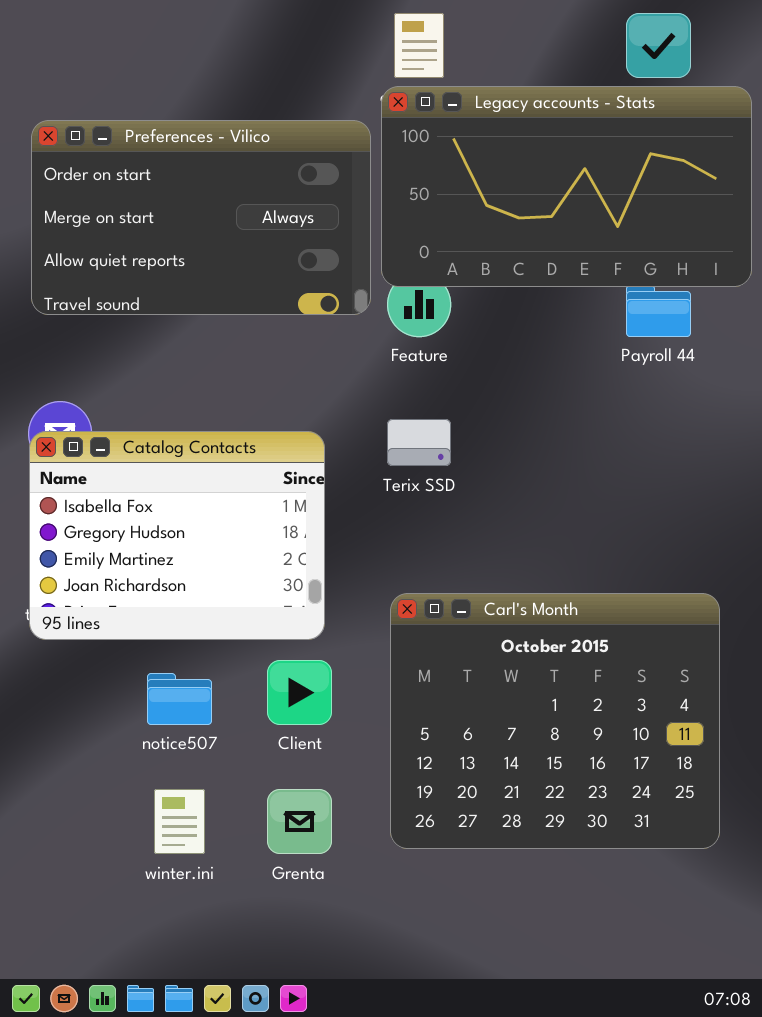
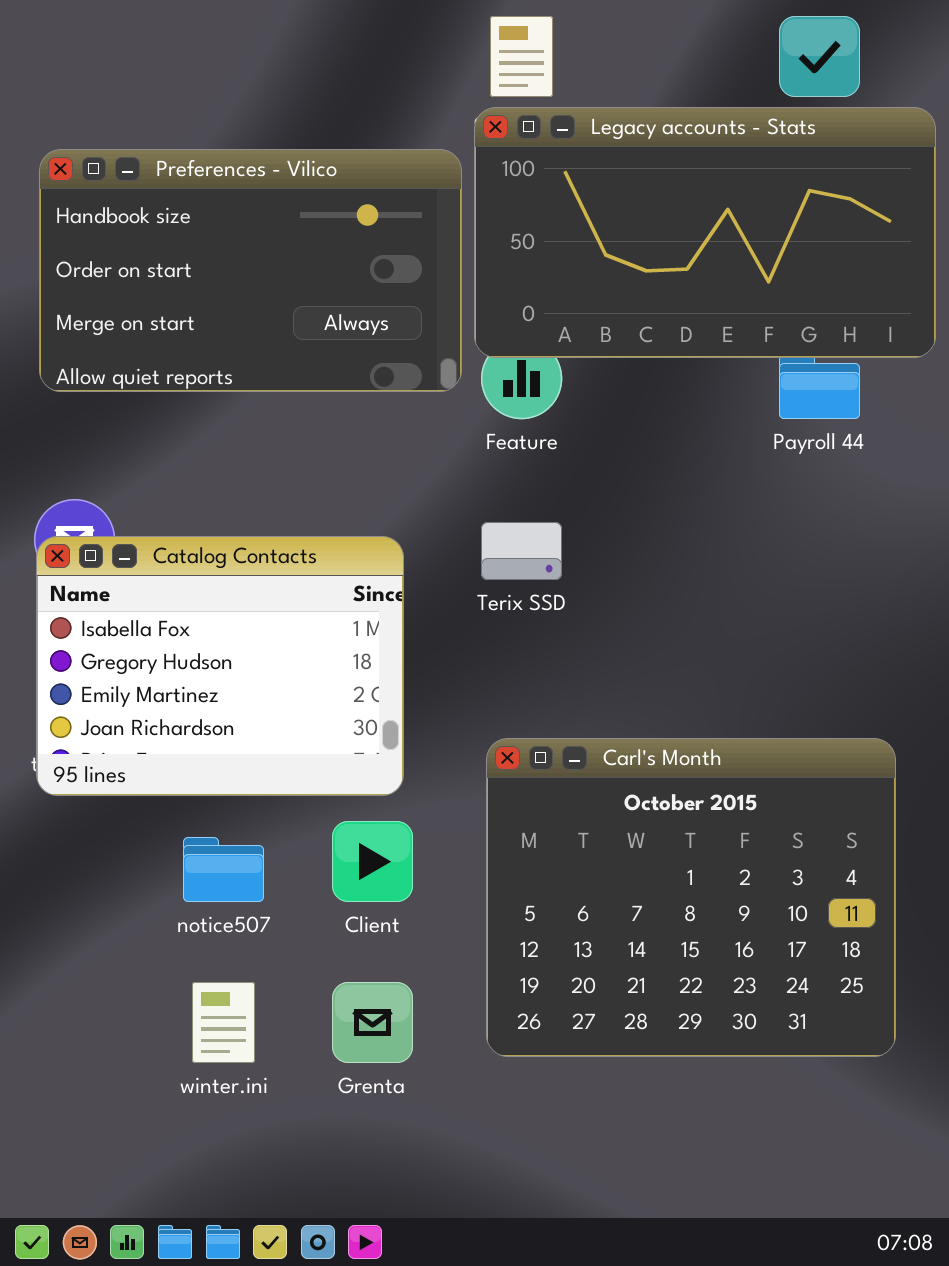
Preferences - Vilico: [31,120,371,315] -> [39,149,462,392], scrolled up 1 row

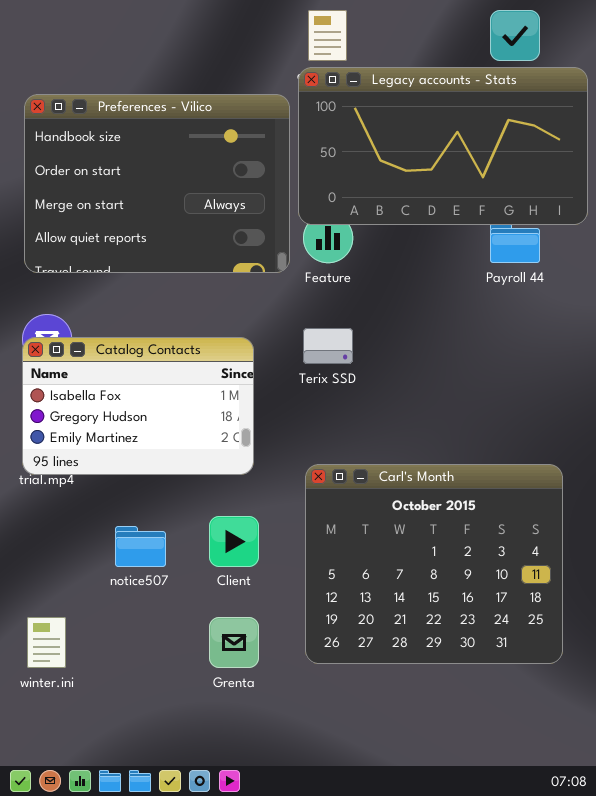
Preferences - Vilico: [39,149,462,392] -> [24,94,290,273], resized
Catalog Contacts: [36,536,404,796] -> [22,337,254,475], resized
winter.ini: [192,982,255,1063] -> [27,617,66,668], moved

